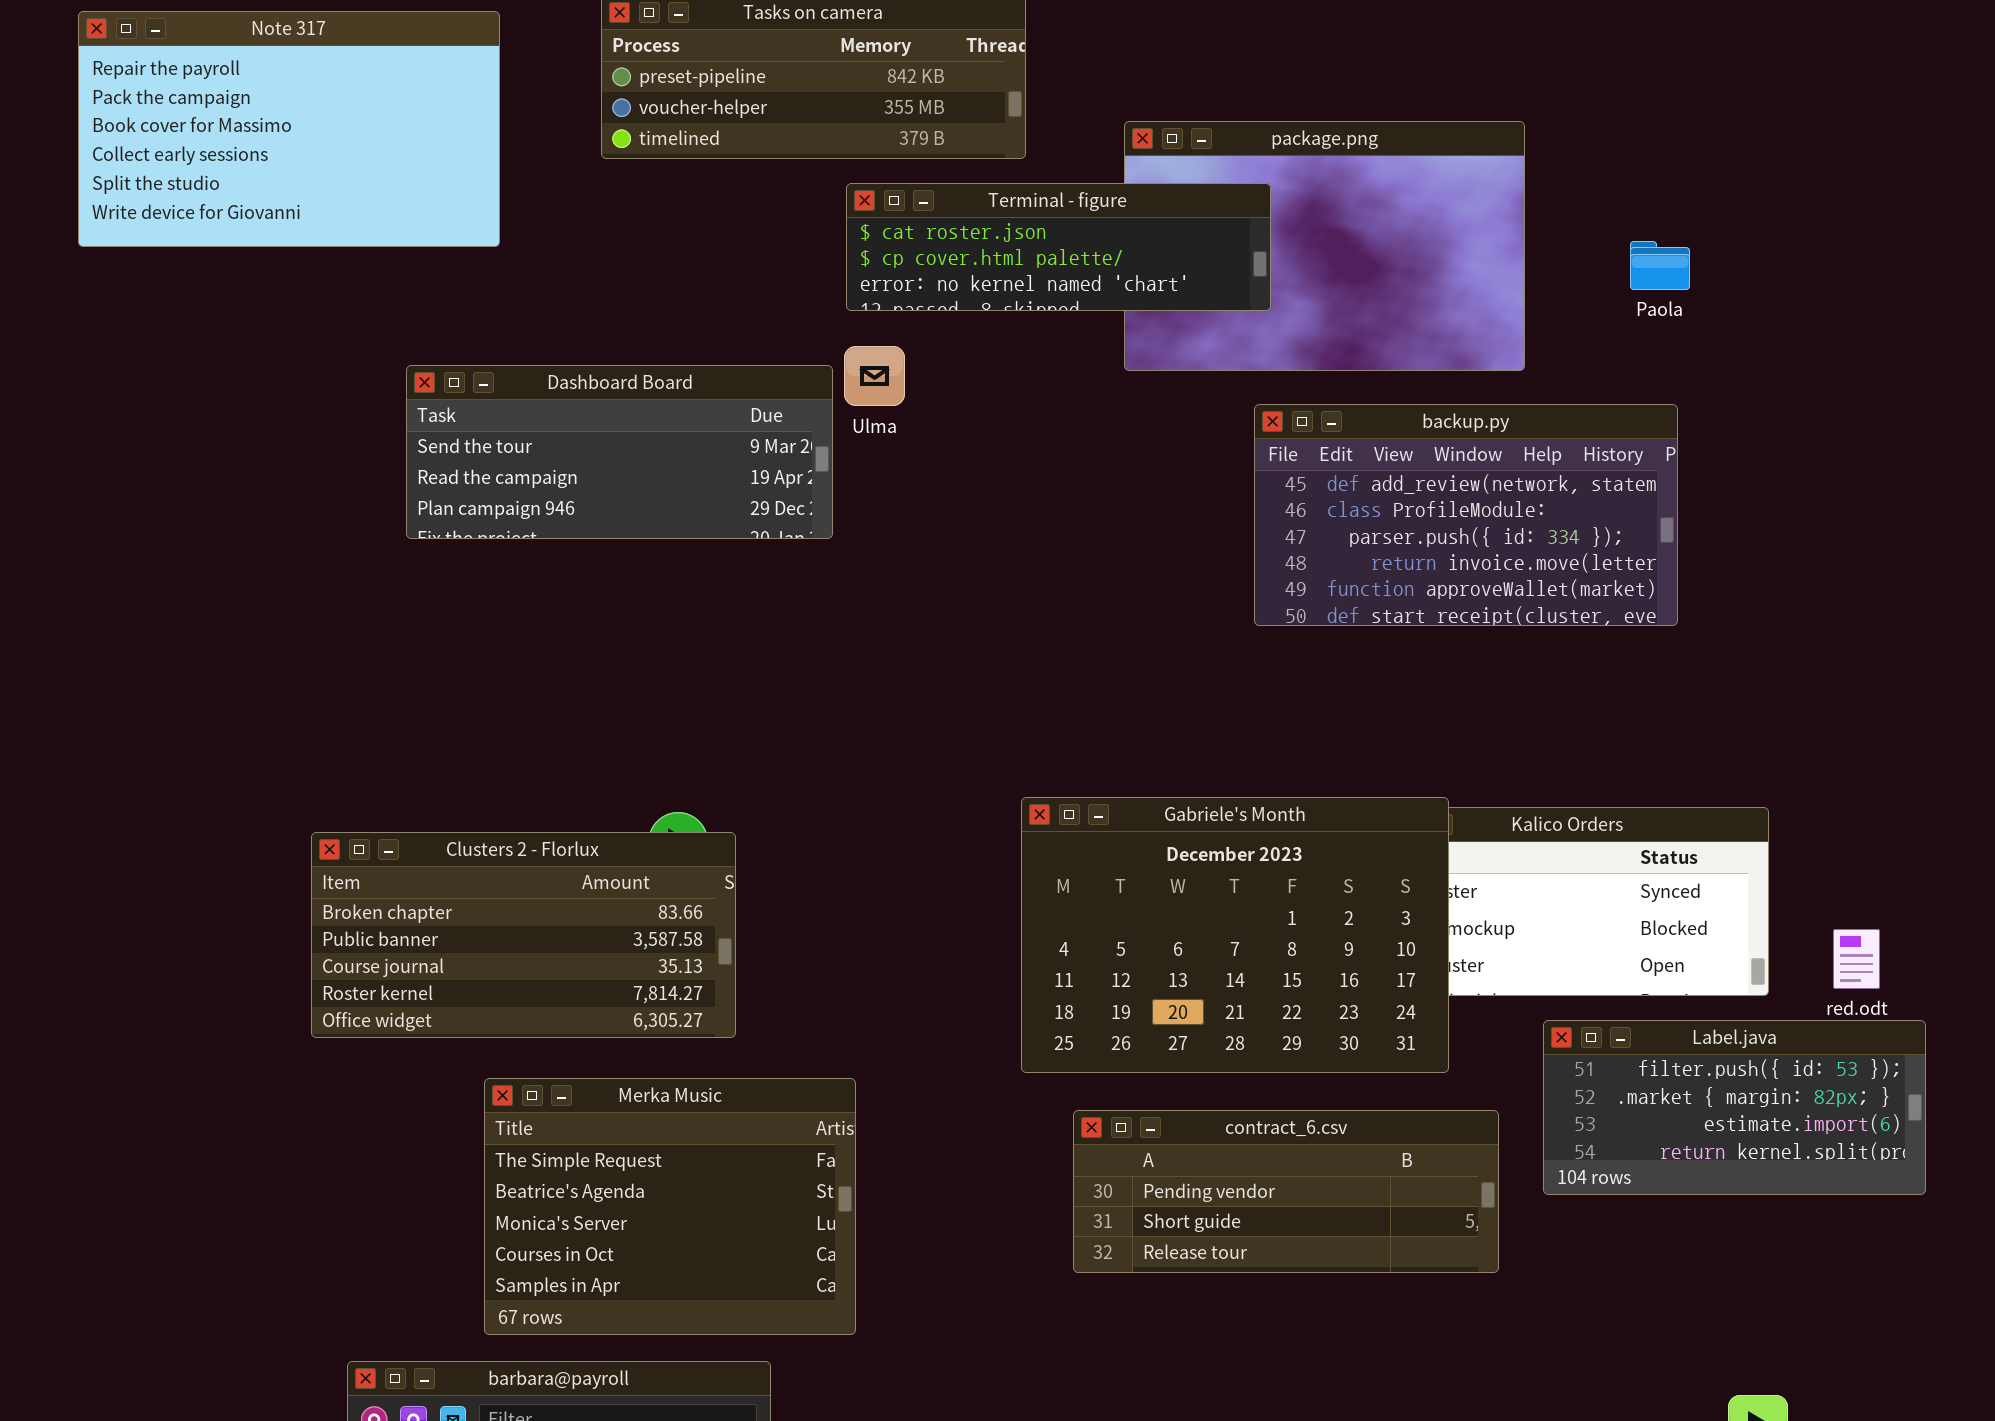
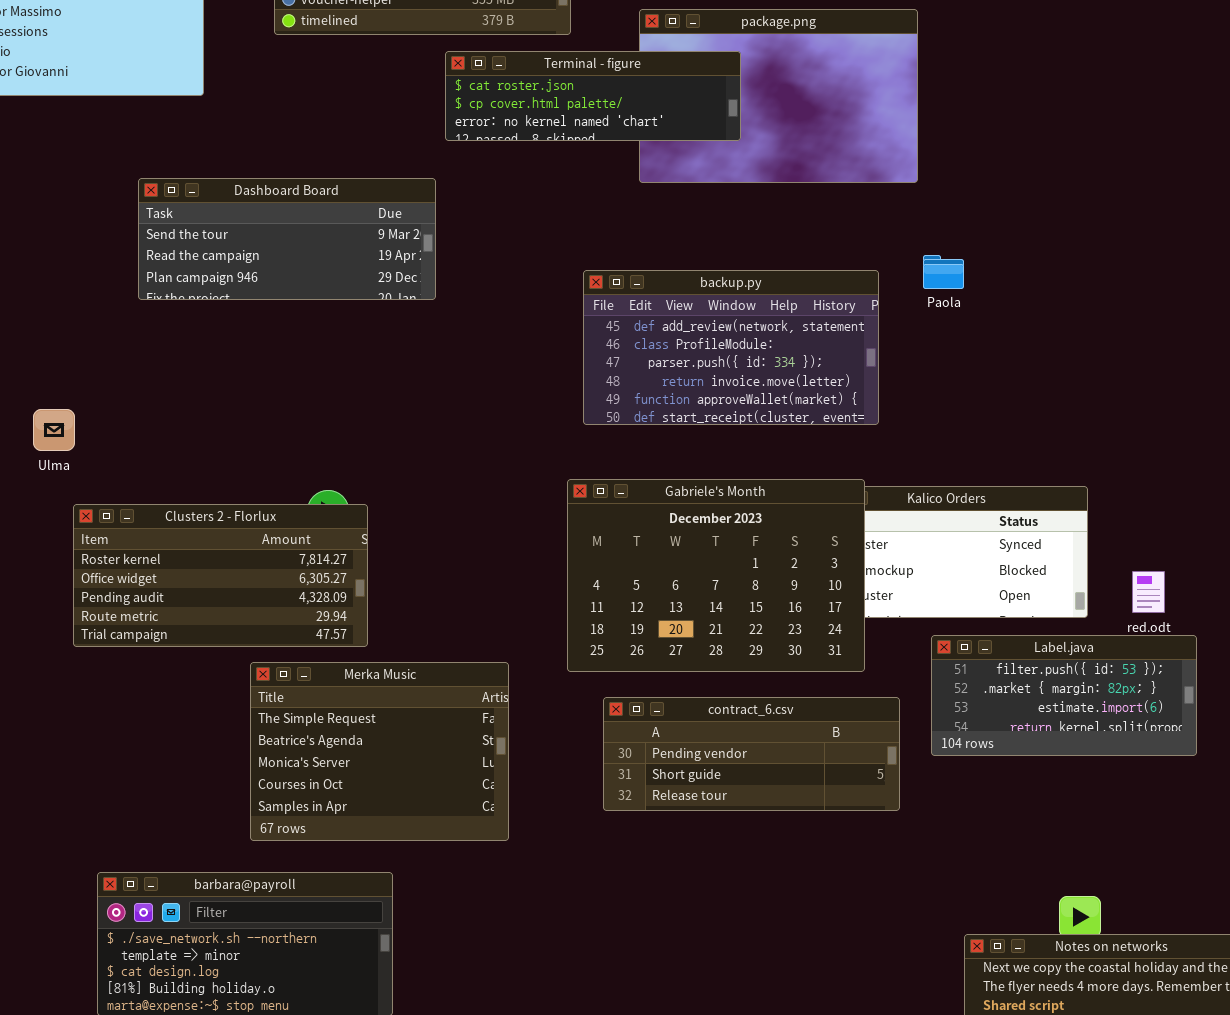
Paola: [1630,241,1690,290] -> [923,255,964,289], moved
Ulma: [844,346,905,406] -> [33,409,75,451], moved
backup.py: [1254,404,1678,626] -> [583,270,879,425], moved
Clusters 2 - Florlux: [311,832,736,1038] -> [73,504,368,647], scrolled down 3 rows
Merka Music: [484,1078,856,1335] -> [250,662,509,841], moved

